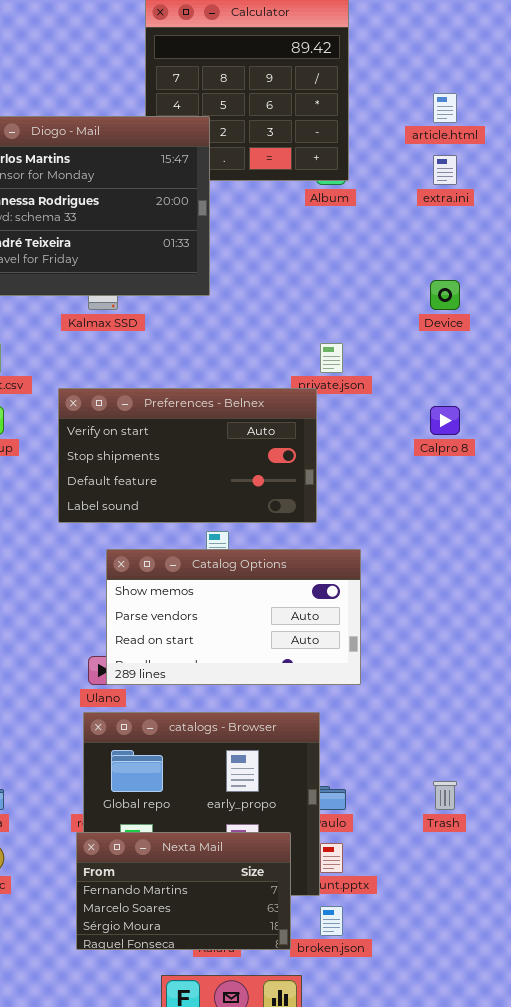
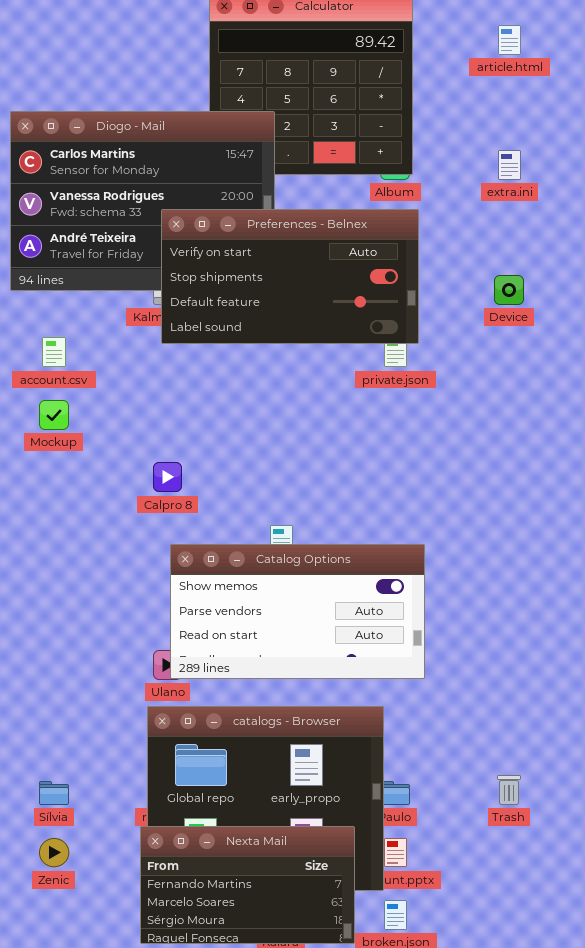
article.html: [433,93,457,123] -> [498,25,521,55], moved
Preferences - Belnex: [58,388,317,523] -> [161,209,419,344], moved
Calpro 8: [430,406,460,435] -> [153,462,182,492], moved

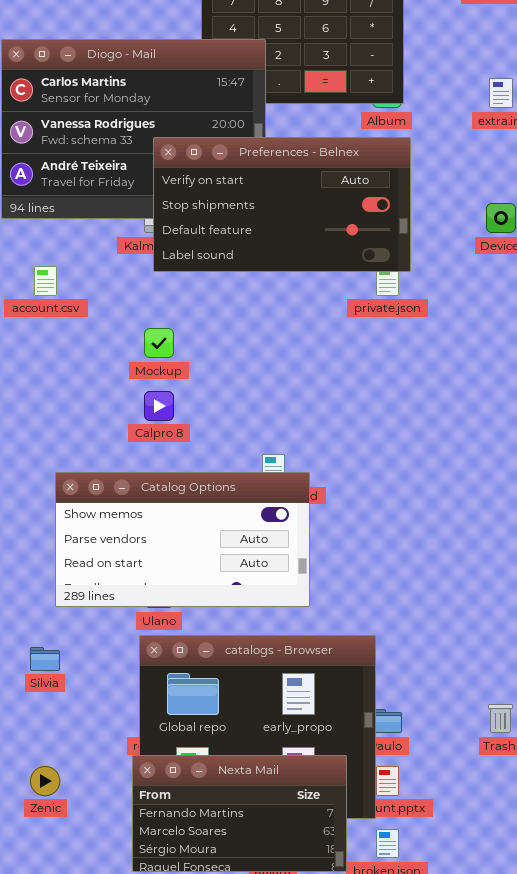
Mockup: [39,400,69,430] -> [144,328,174,358], moved
Catalog Options: [170,544,425,679] -> [55,472,310,607], moved
Sílvia: [39,781,69,805] -> [30,647,60,671], moved

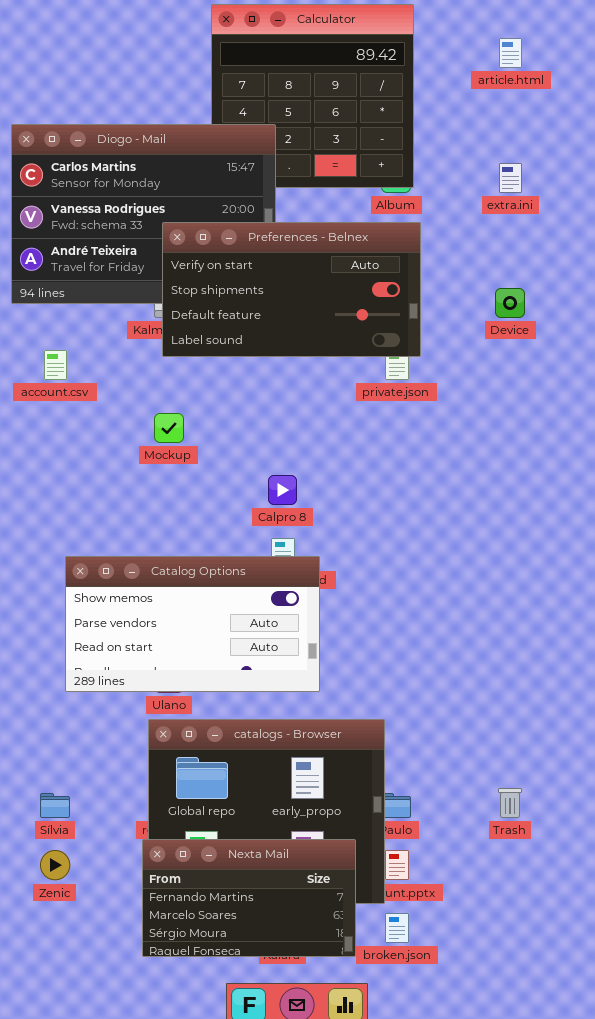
Calpro 8: [144,391,174,421] -> [268,475,297,505], moved
Sílvia: [30,647,60,671] -> [40,793,70,818], moved

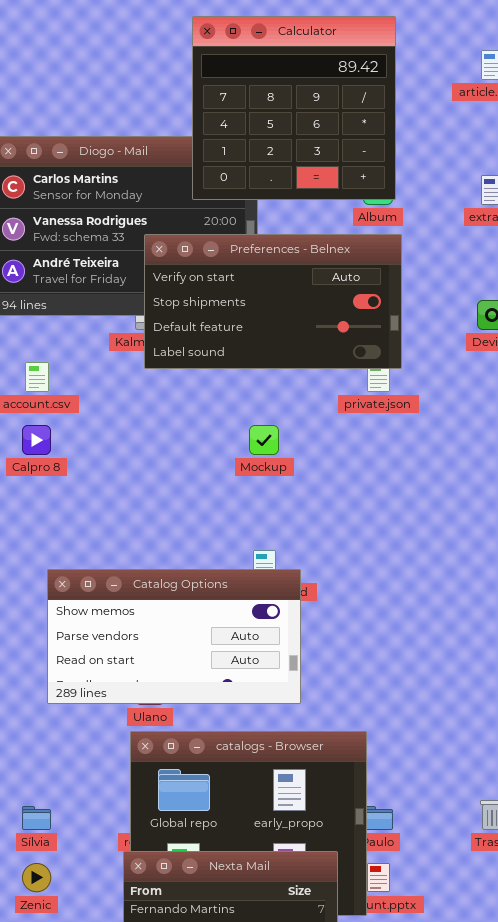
Calculator: [211,4,414,188] -> [192,16,396,200], raised
Mockup: [154,413,184,443] -> [249,425,279,455], moved
Calpro 8: [268,475,297,505] -> [22,425,51,455], moved

